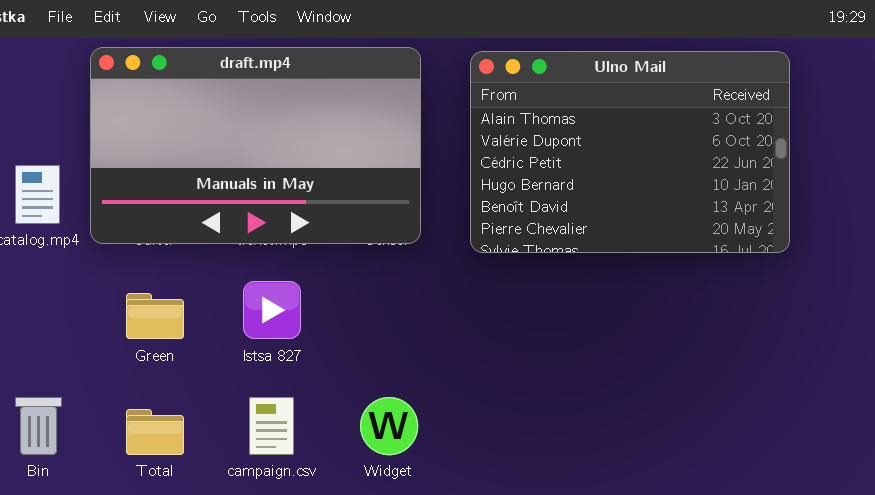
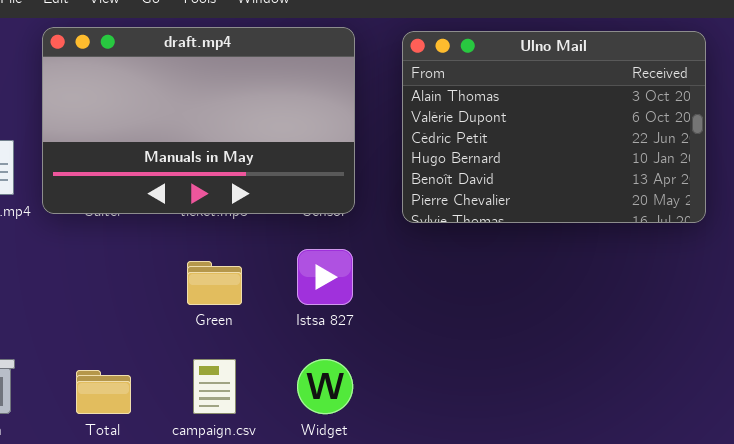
Istsa 827: [243,281,301,339] -> [297,249,353,305], moved
Green: [126,293,184,339] -> [187,261,242,305], moved

